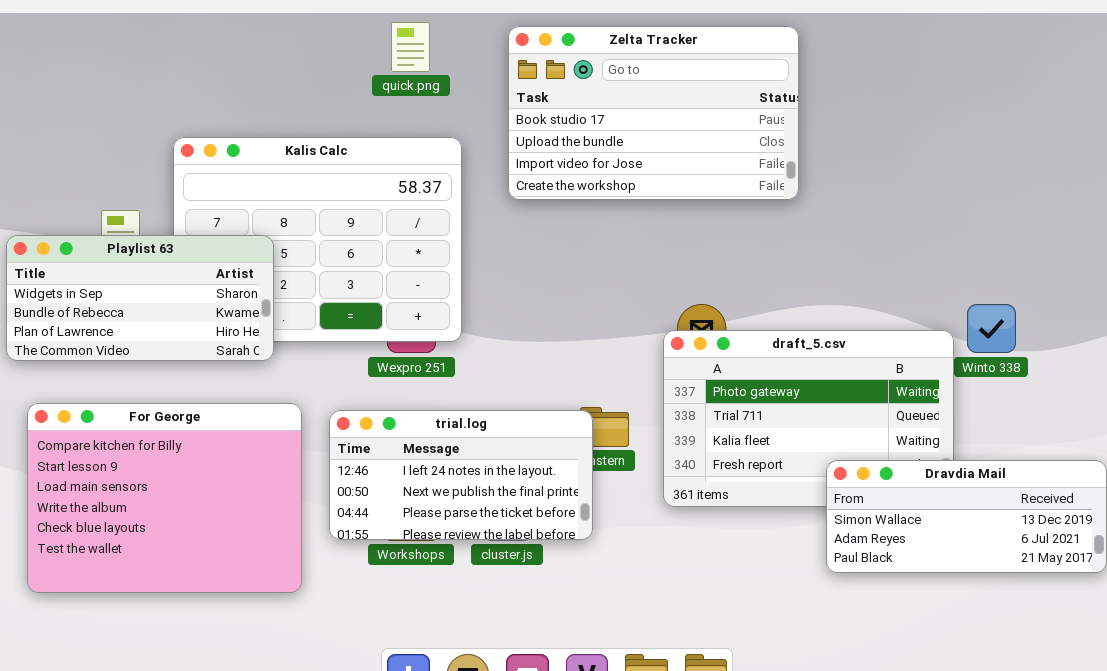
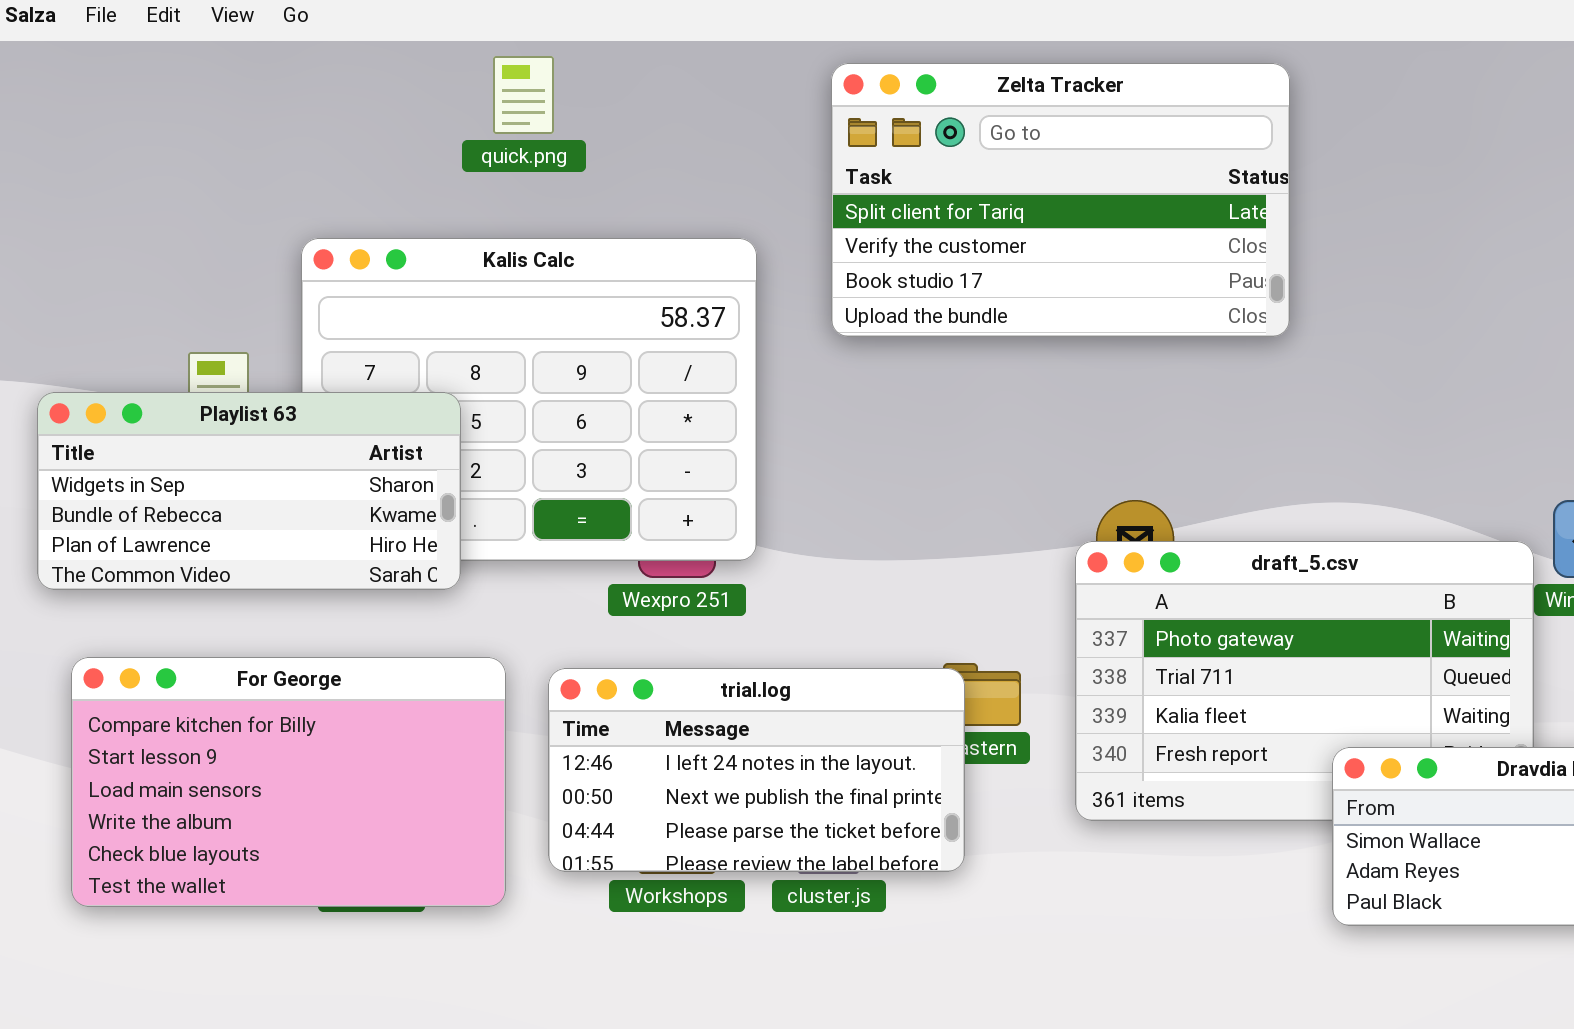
quick.png: [391,22,430,72] -> [493,56,554,134], moved
Zelta Tracker: [508,26,799,200] -> [831,63,1290,337], scrolled up 2 rows
For George: [27,403,302,593] -> [71,657,506,907], resized

